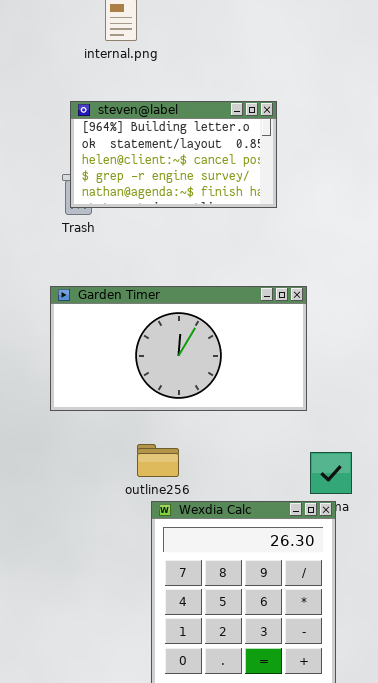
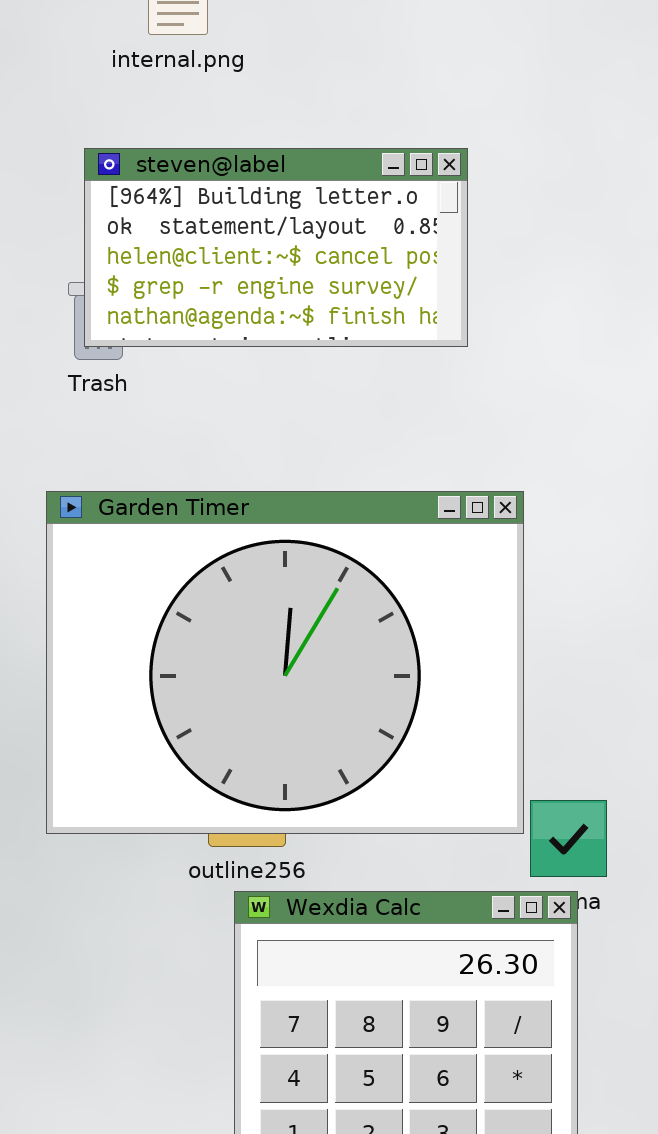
Garden Timer: [50,286,307,411] -> [46,491,524,834], resized

